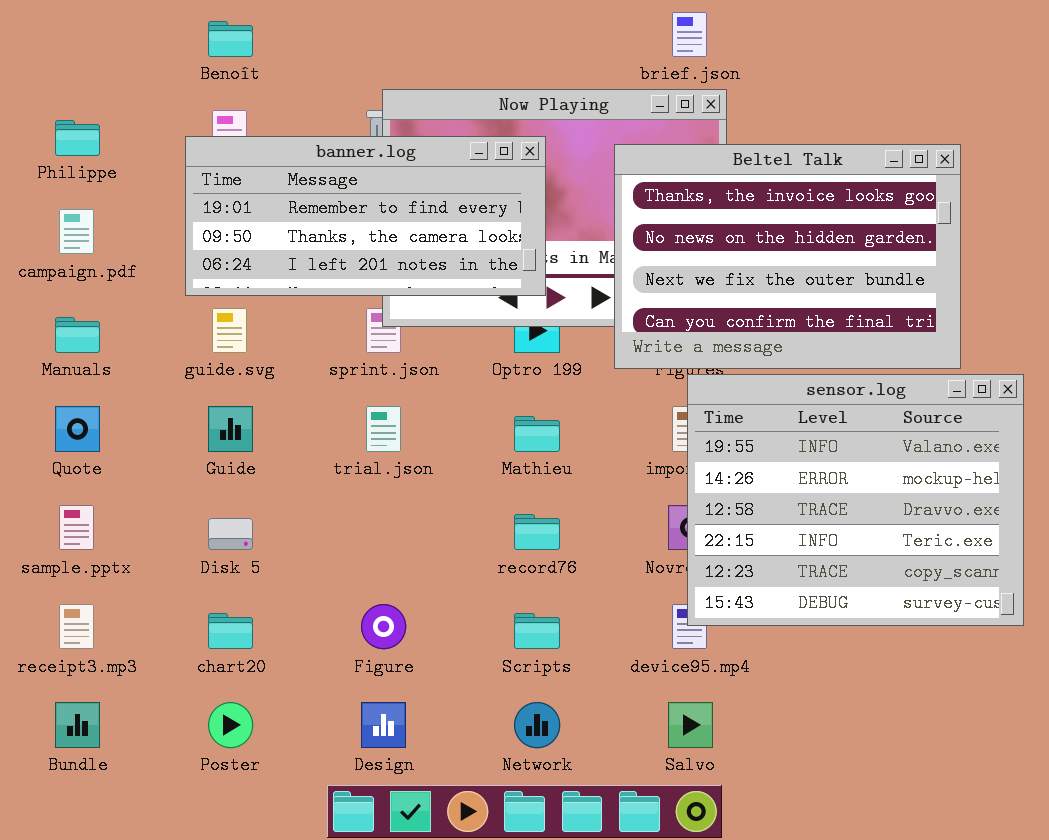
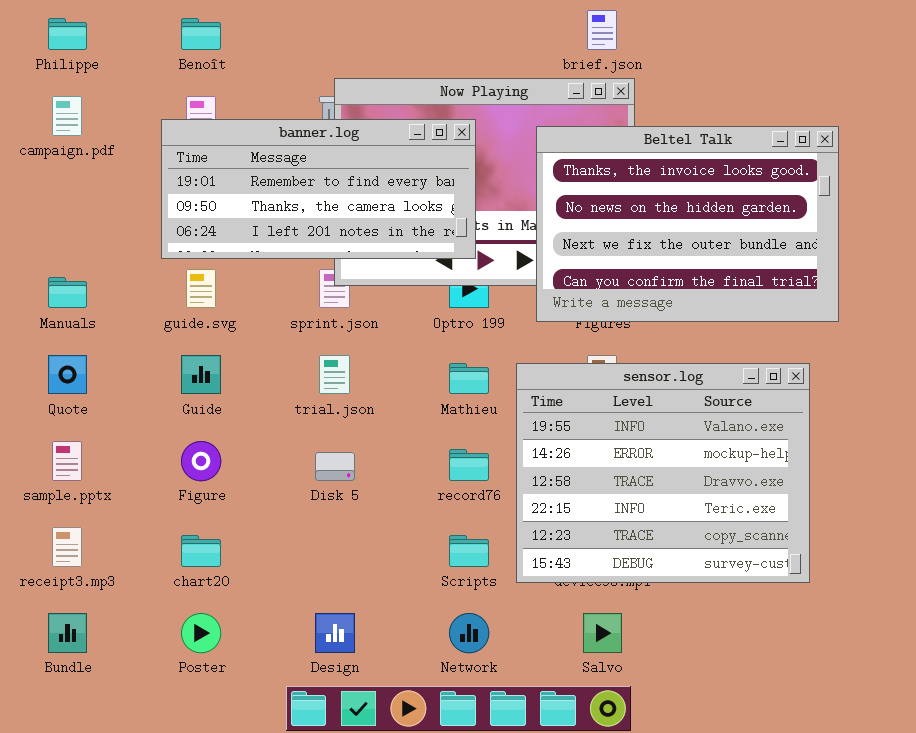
Philippe: [55,120,100,156] -> [48,18,87,50], moved
campaign.pdf: [59,209,94,254] -> [52,96,82,136], moved
sensor.log: [687,374,1024,626] -> [516,363,810,583], moved
Disk 5: [208,518,253,550] -> [315,452,355,481], moved
Figure: [361,604,406,649] -> [181,441,221,481], moved

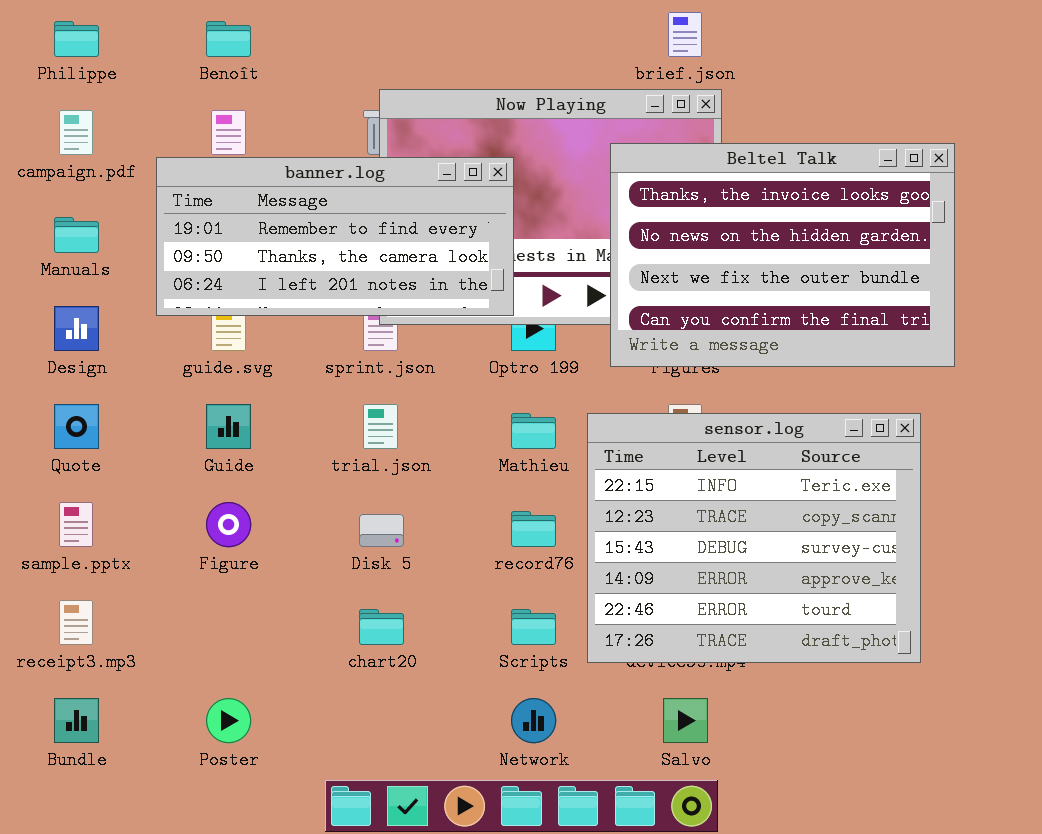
banner.log: [161,119,476,259] -> [156,157,514,316], moved
Manuals: [48,277,87,308] -> [54,217,99,253], moved
sensor.log: [516,363,810,583] -> [587,413,921,663], scrolled down 3 rows
chart20: [181,535,221,567] -> [359,609,404,645], moved
Design: [315,613,355,653] -> [54,306,99,351], moved

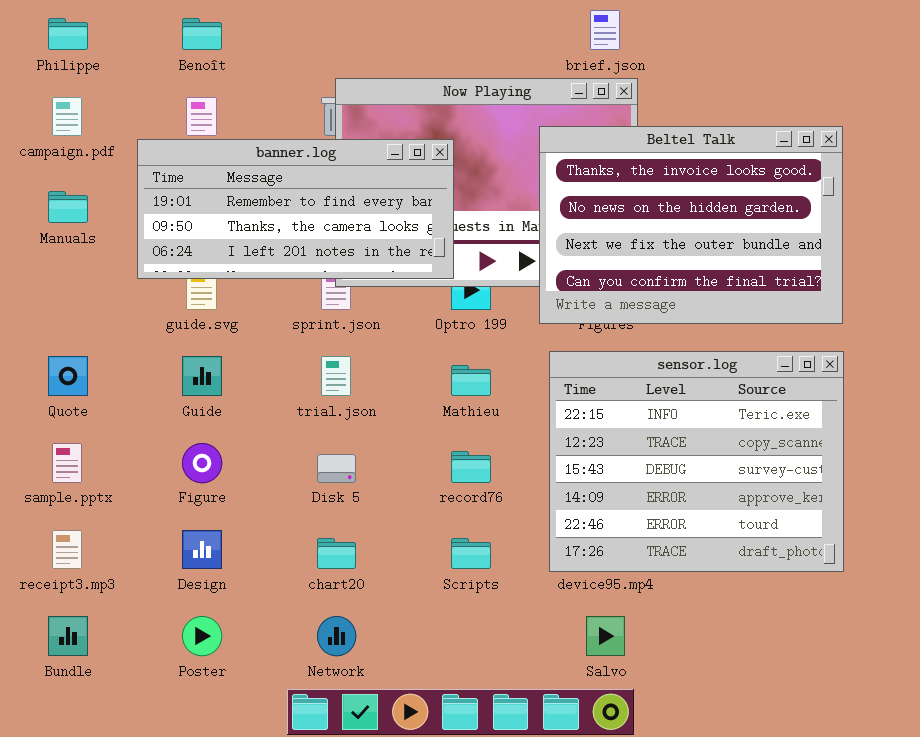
Design: [54,306,99,351] -> [182,530,222,569], moved
sensor.log: [587,413,921,663] -> [549,351,844,572], moved
Network: [511,698,556,743] -> [317,616,356,656], moved

